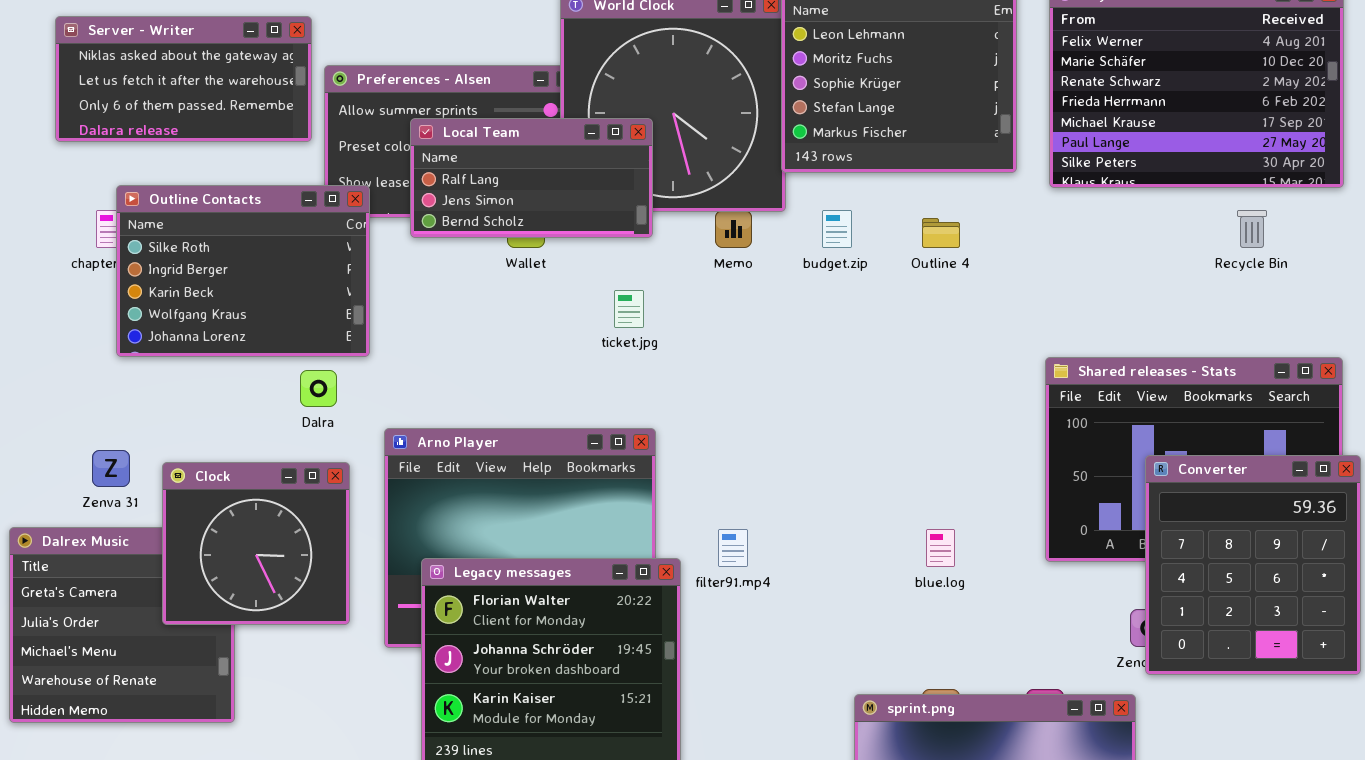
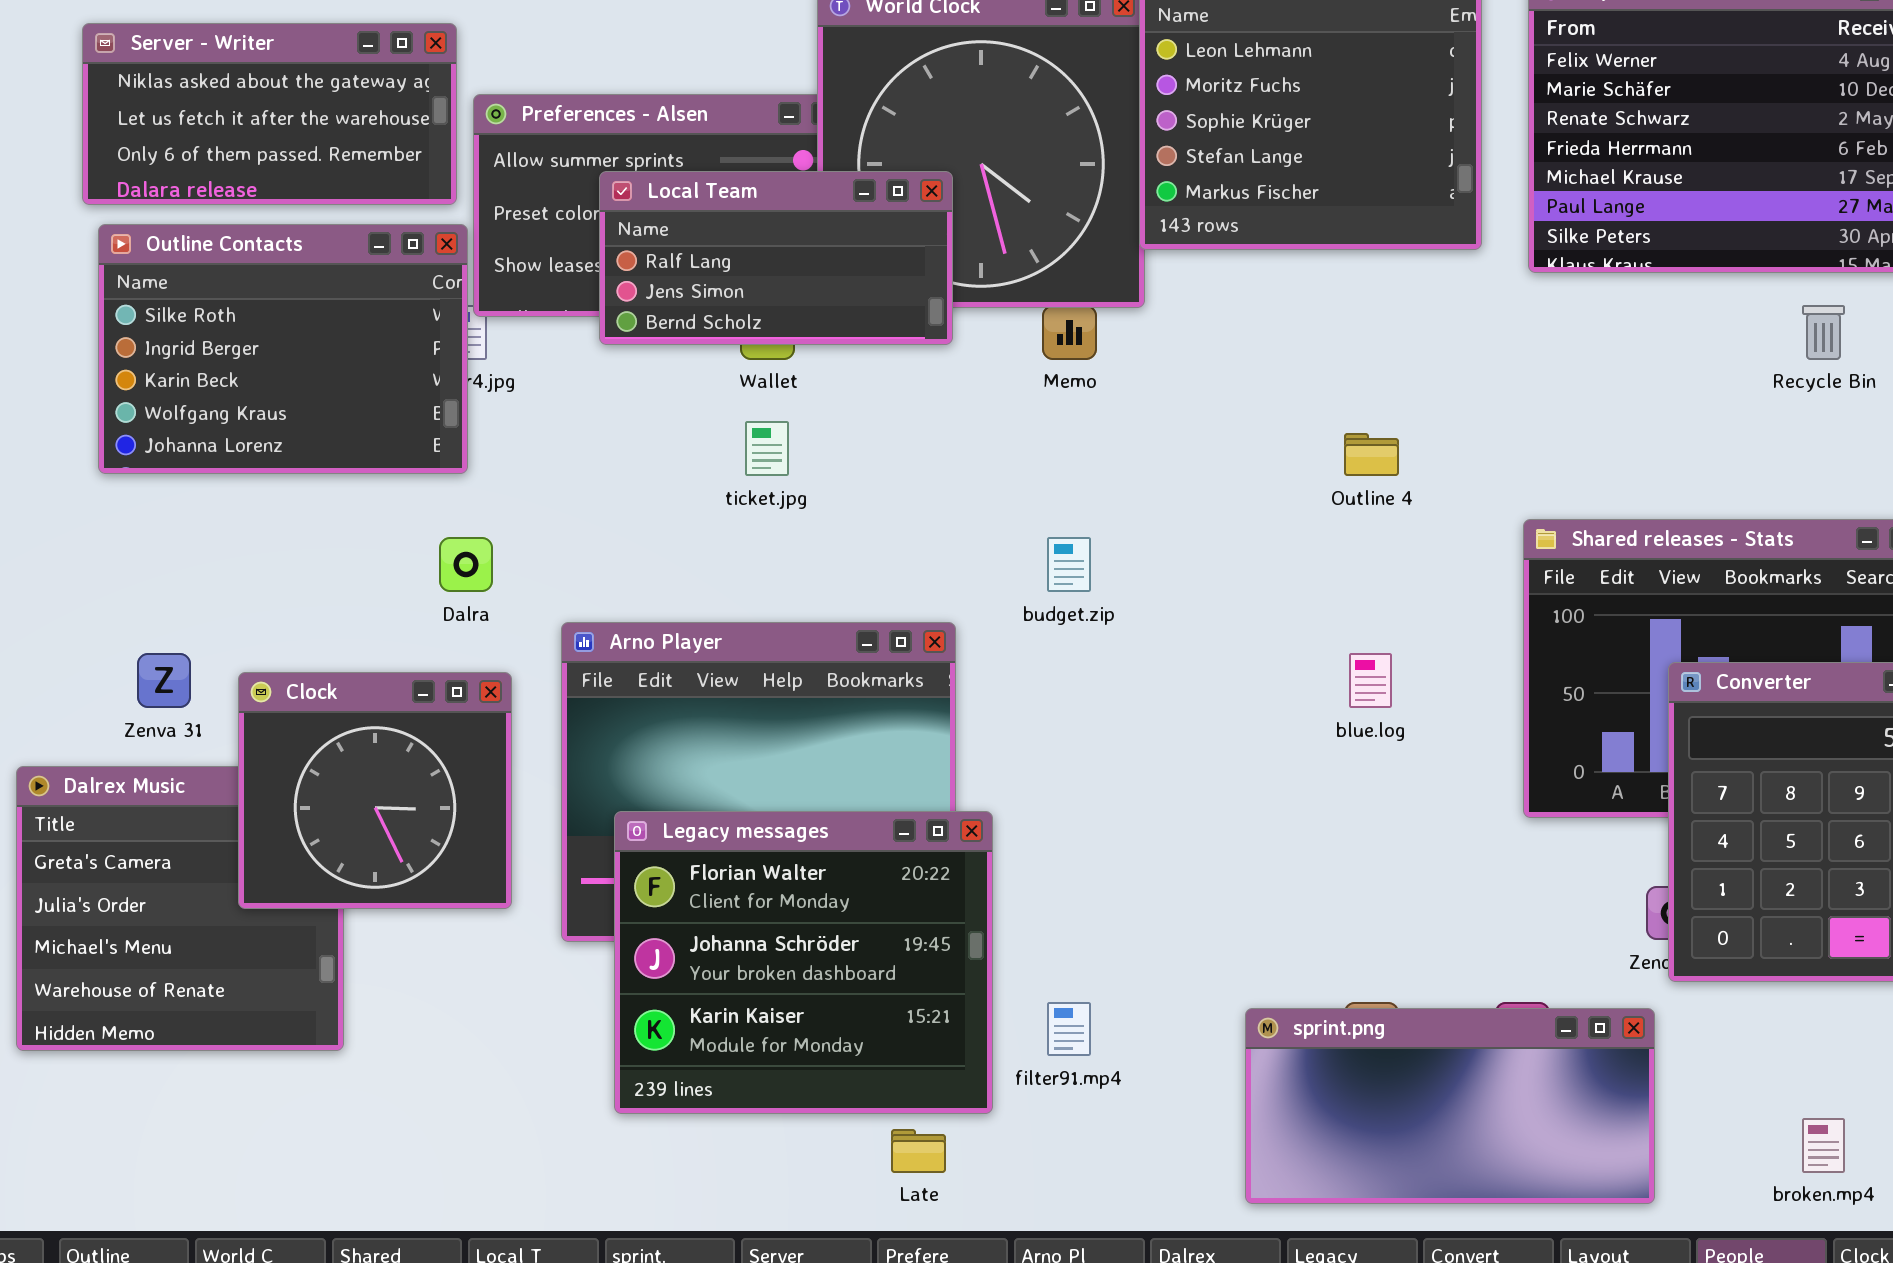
Outline Contacts: [116,185,370,357] -> [98,224,468,474], moved
budget.zip: [822,210,852,248] -> [1047,537,1091,592], moved
Outline 4: [922,218,960,248] -> [1344,433,1399,476], moved
ticket.jpg: [614,290,644,328] -> [745,421,789,476], moved
filter91.mp4: [718,529,748,567] -> [1047,1002,1091,1056], moved
blue.log: [926,529,955,567] -> [1349,653,1392,708], moved

